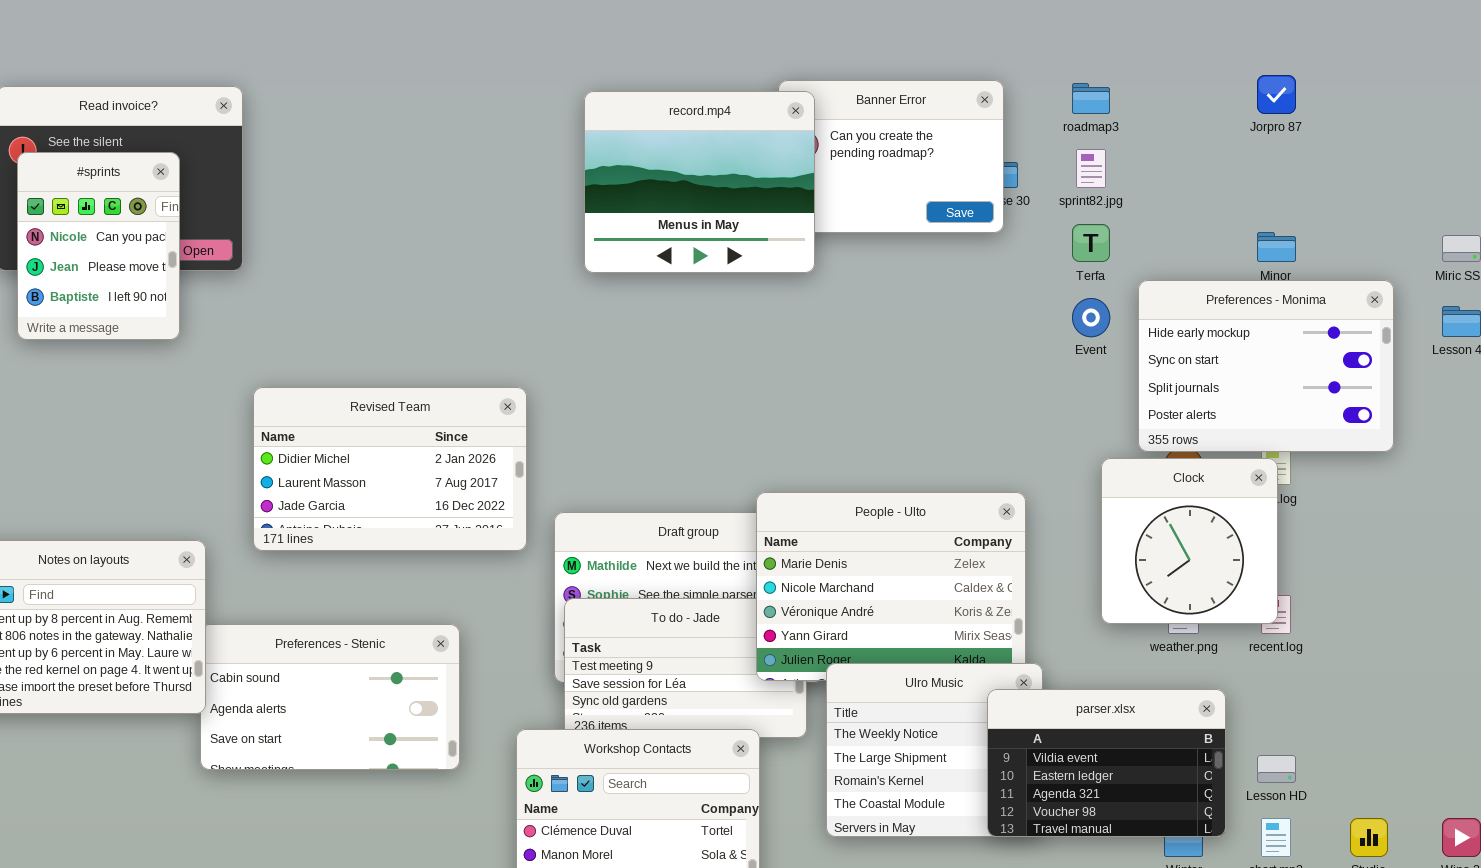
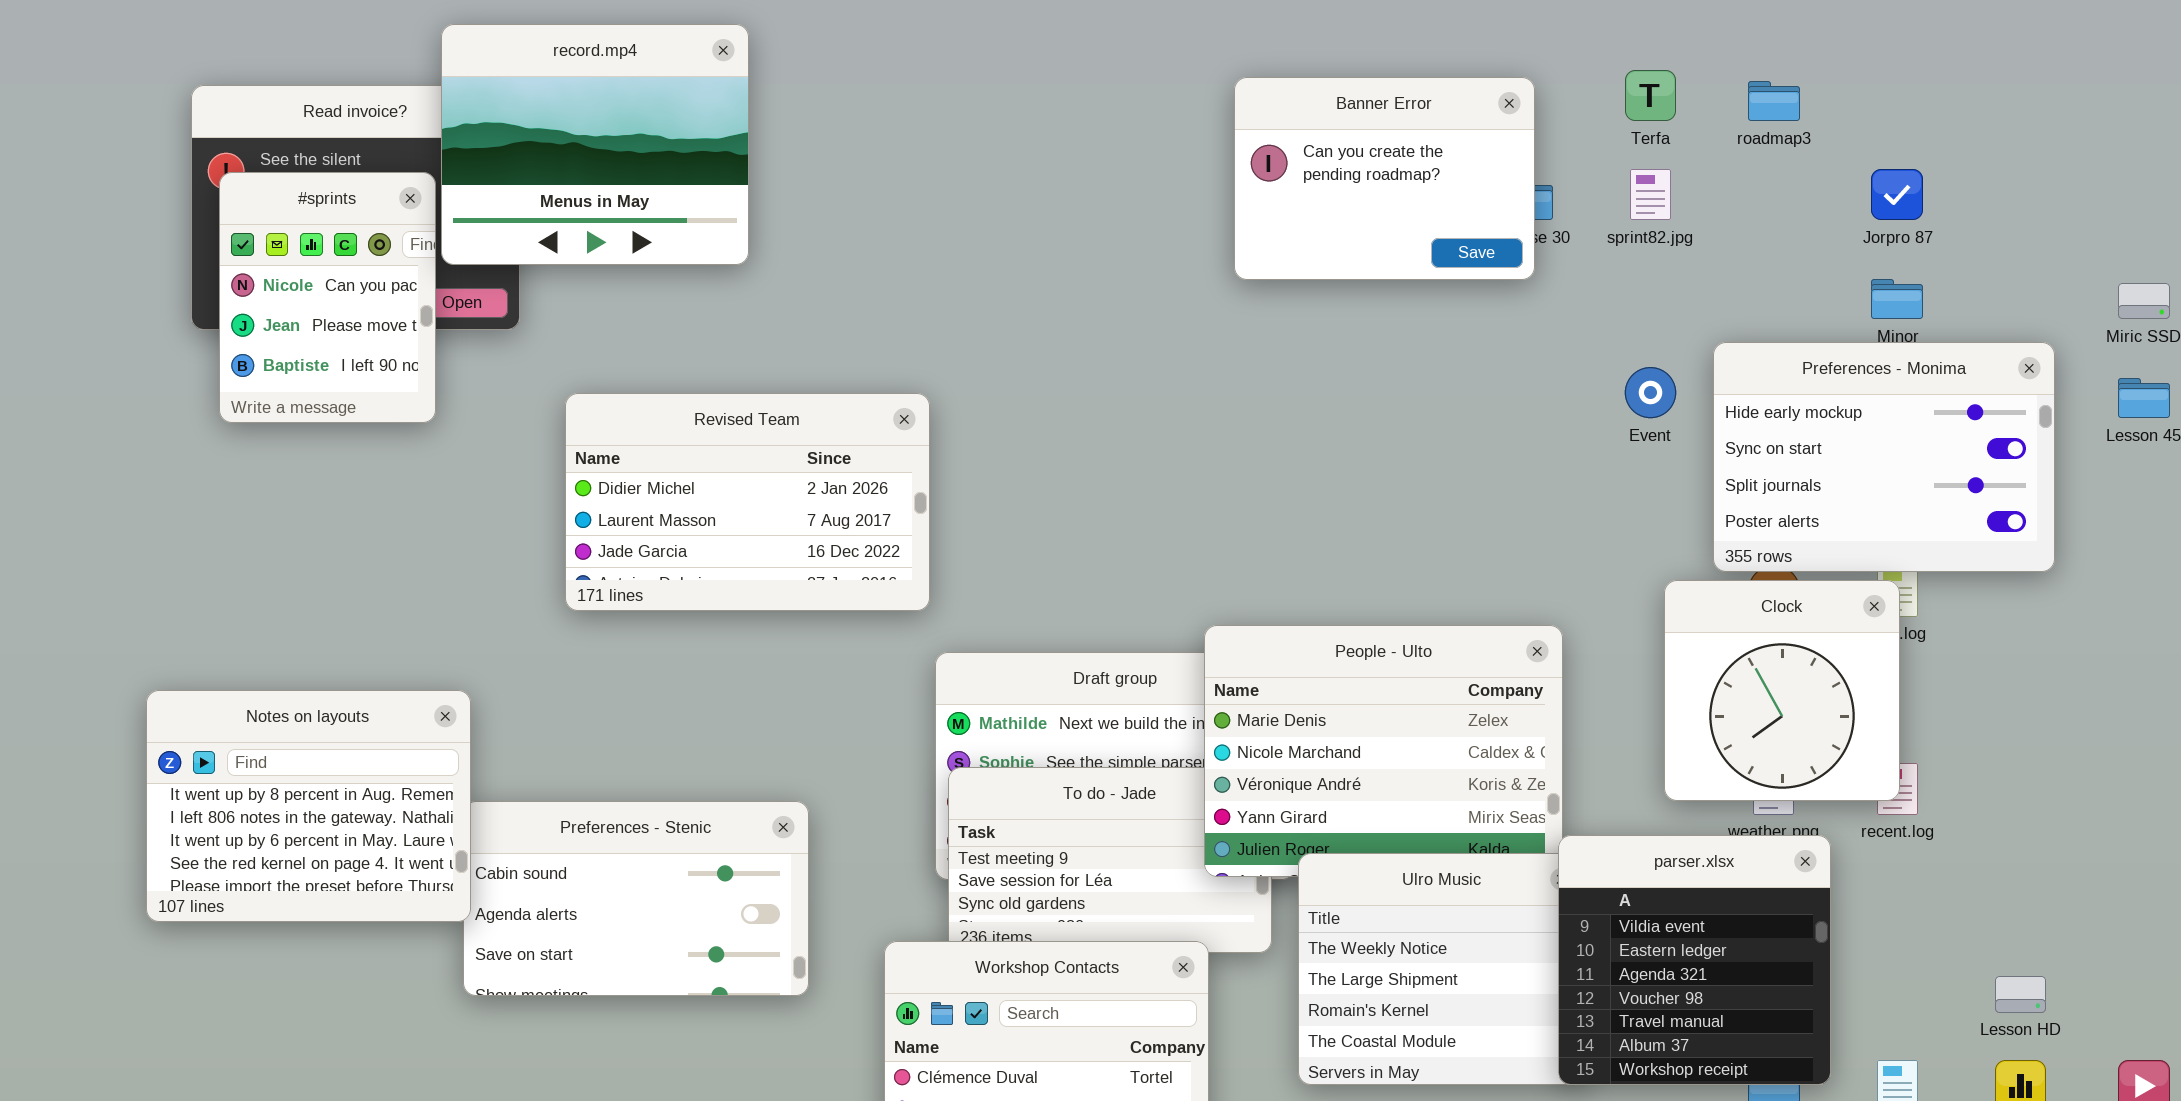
Jorpro 87: [1257,75,1296,114] -> [1871,169,1923,220], moved
roadmap3: [1072,83,1110,114] -> [1748,81,1800,121], moved
record.mp4: [584,91,815,273] -> [441,24,749,265], moved
Terfa: [1072,224,1110,262] -> [1625,70,1676,121], moved
Revised Team: [253,387,527,551] -> [565,393,930,611], moved
parser.xlsx: [987,689,1226,837] -> [1558,835,1831,1085], resized
Lesson HD: [1257,755,1296,783] -> [1995,976,2046,1013], moved

